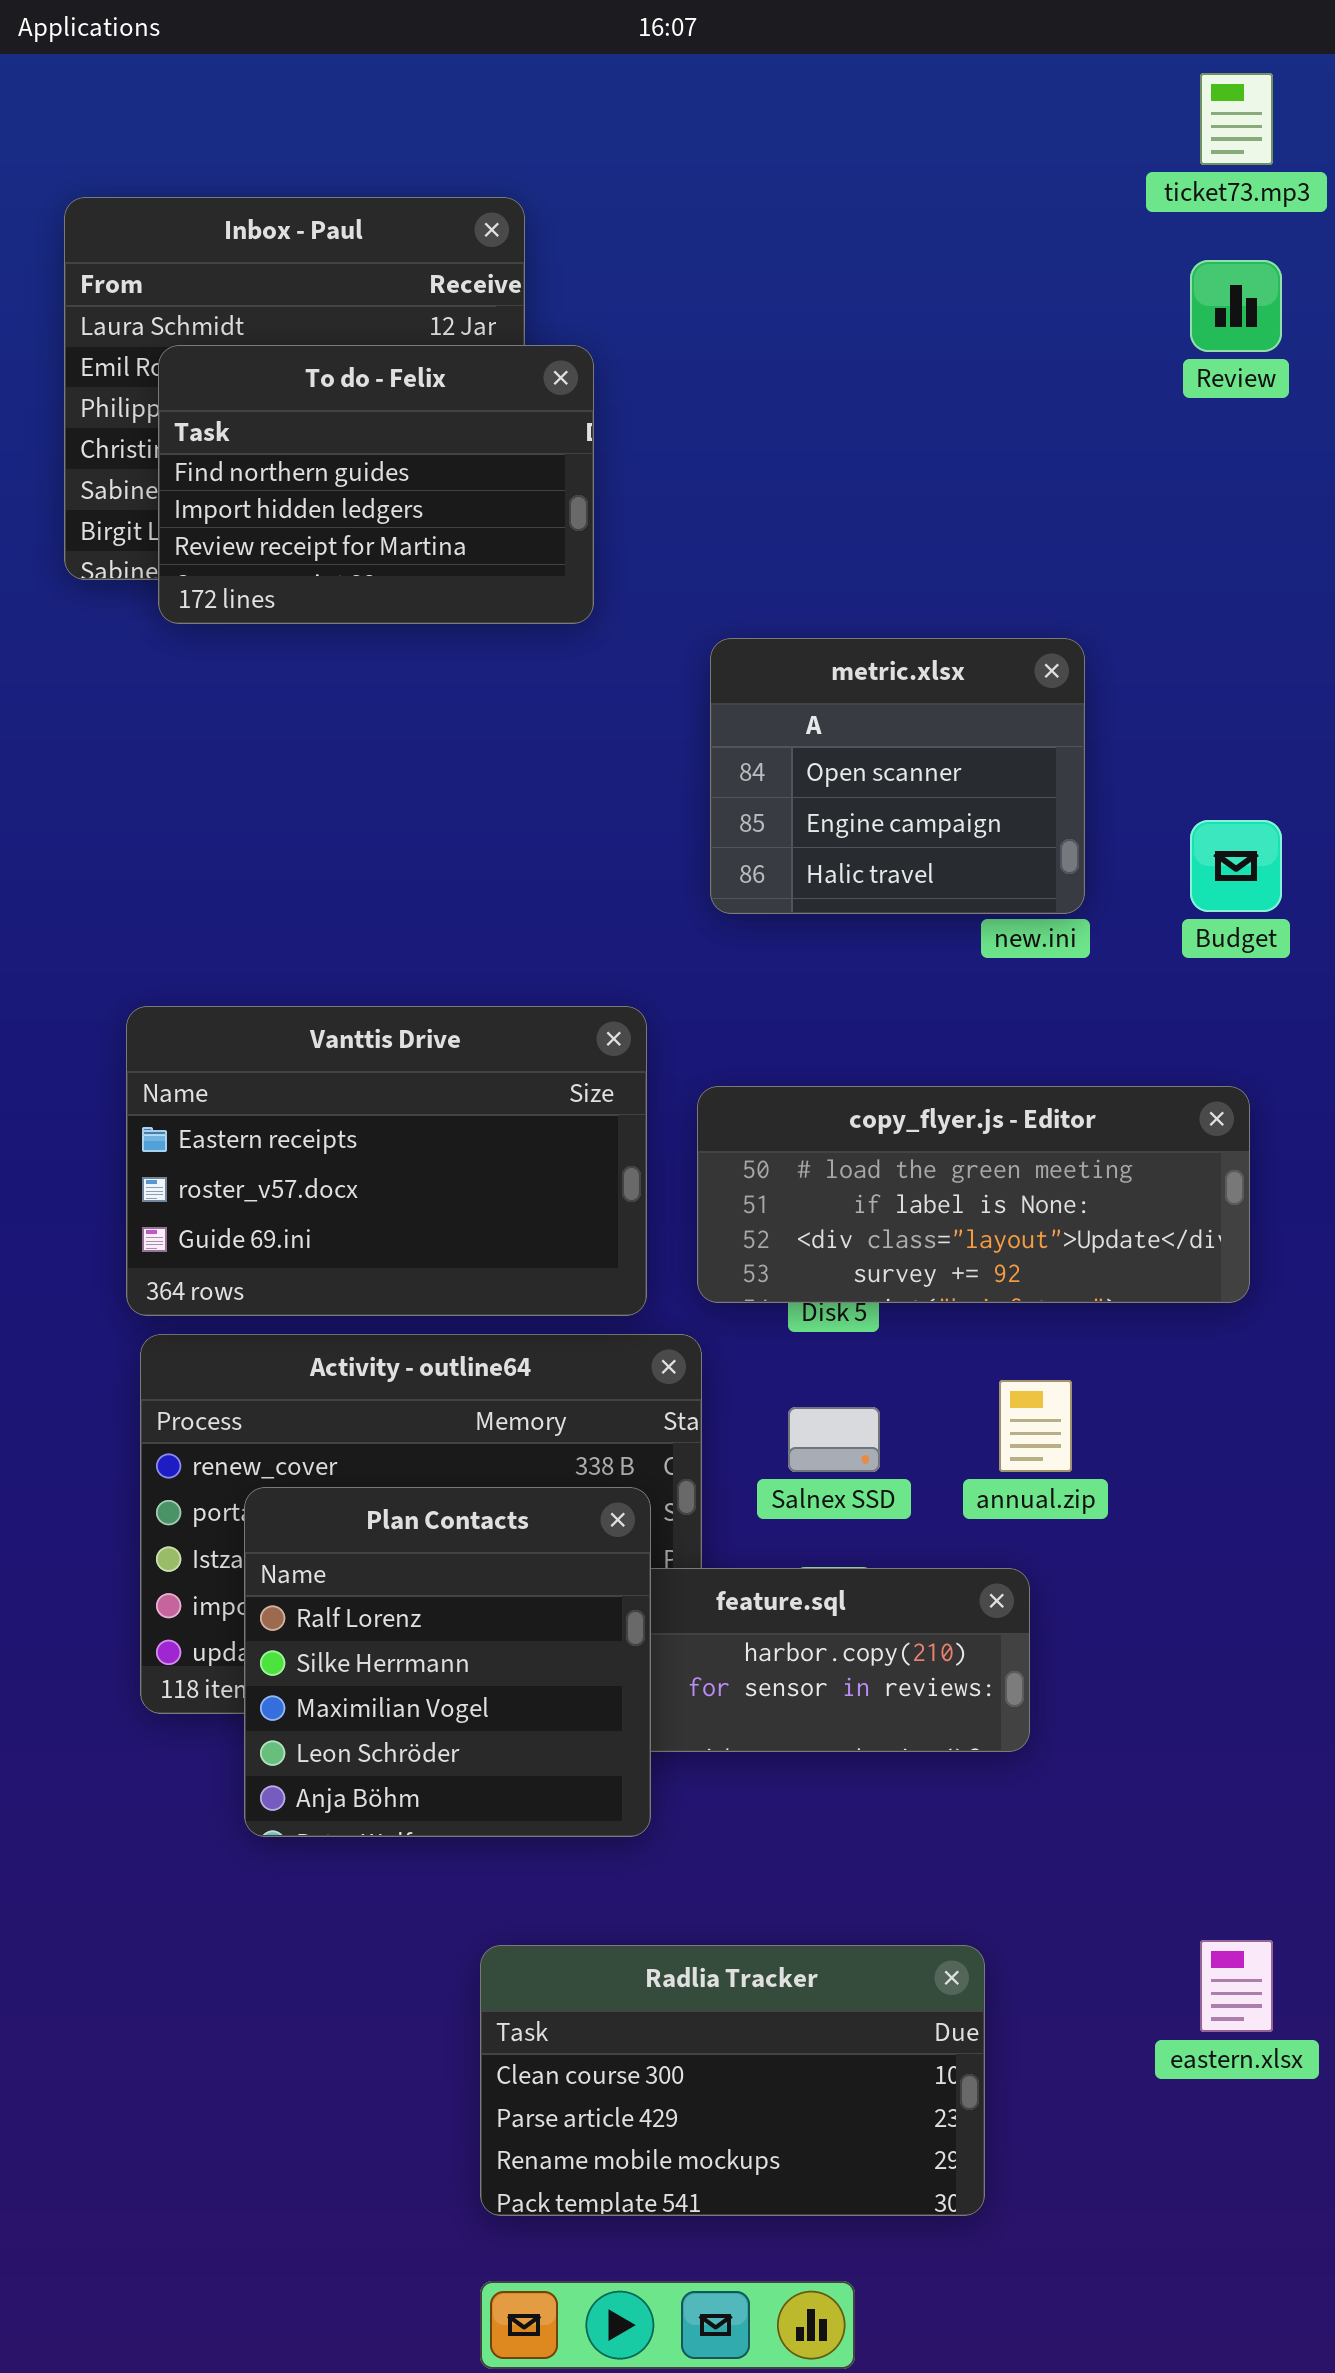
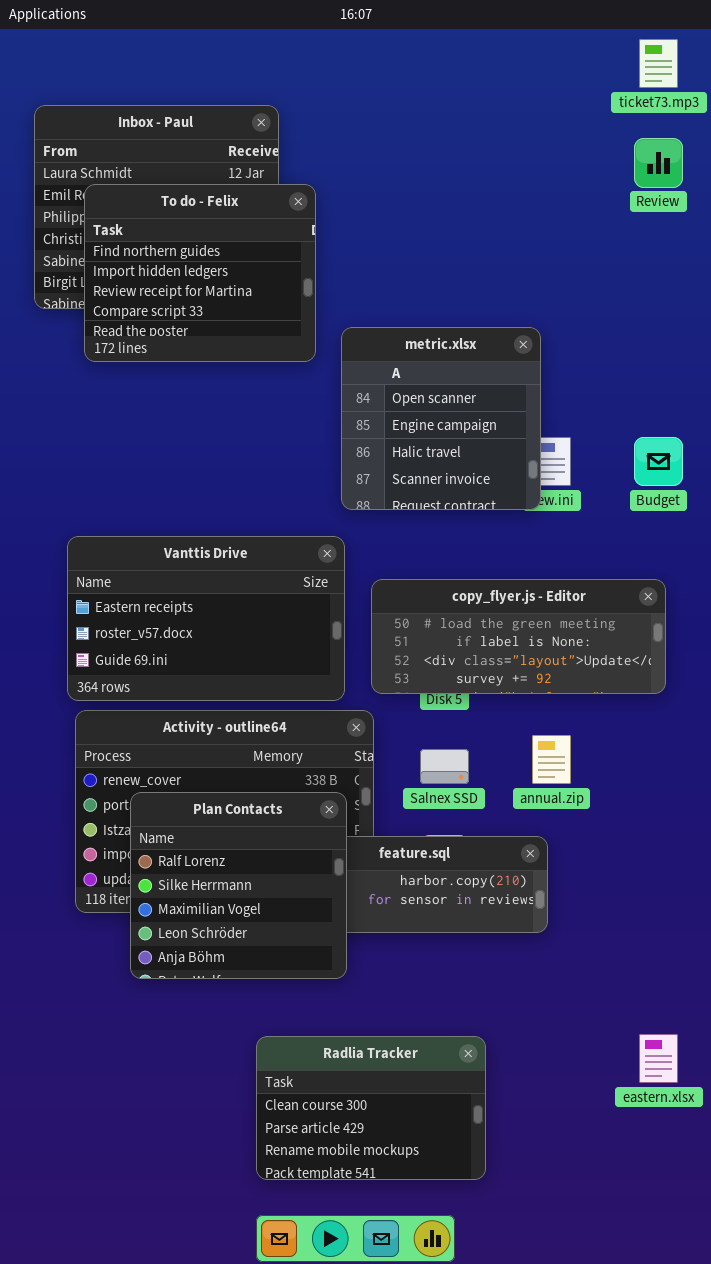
To do - Felix: [158,345,594,624] -> [84,184,316,362], resized
metric.xlsx: [710,638,1085,914] -> [341,327,541,510], moved, resized
Radlia Tracker: [480,1945,985,2216] -> [256,1036,486,1180], resized

